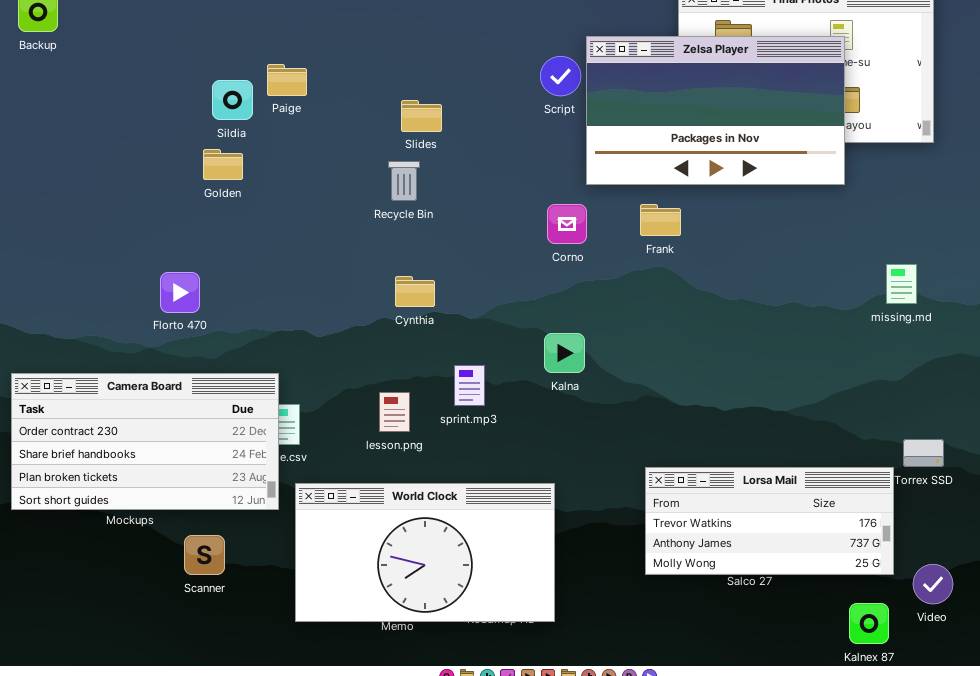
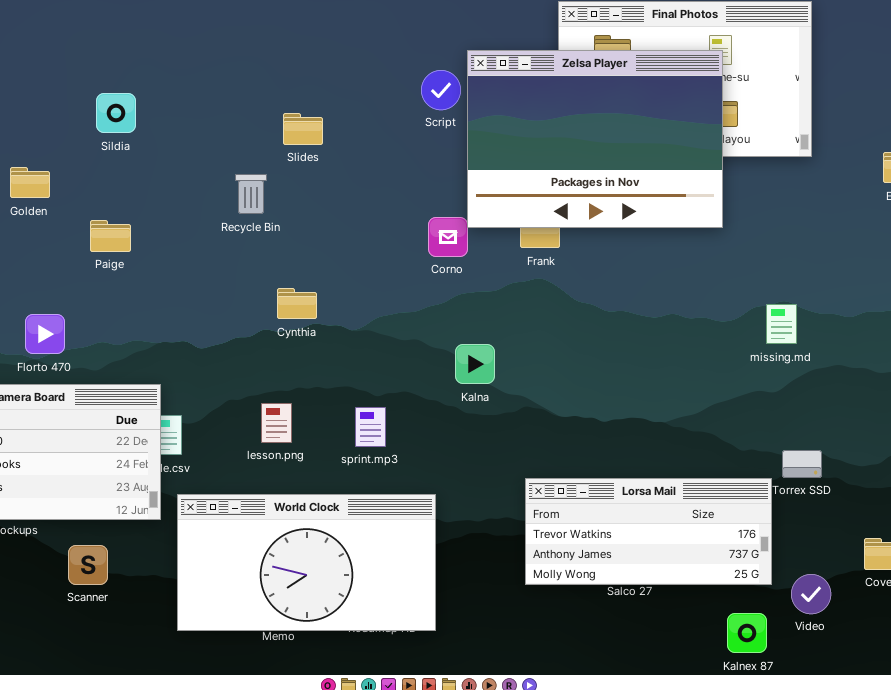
Zelsa Player: [586,36,845,185] -> [467,50,723,228], resized
Paige: [267,64,307,96] -> [90,220,131,252], moved
Golden: [203,149,243,180] -> [10,167,50,198], moved
Recycle Bin: [388,161,420,201] -> [235,174,267,214], moved
missing.md: [886,264,917,304] -> [766,304,797,344], moved
Florto 470: [160,272,200,313] -> [25,314,65,354], moved
Kalna: [544,333,585,373] -> [455,344,495,384], moved
sprint.mp3: [454,365,485,406] -> [355,407,386,447], moved

